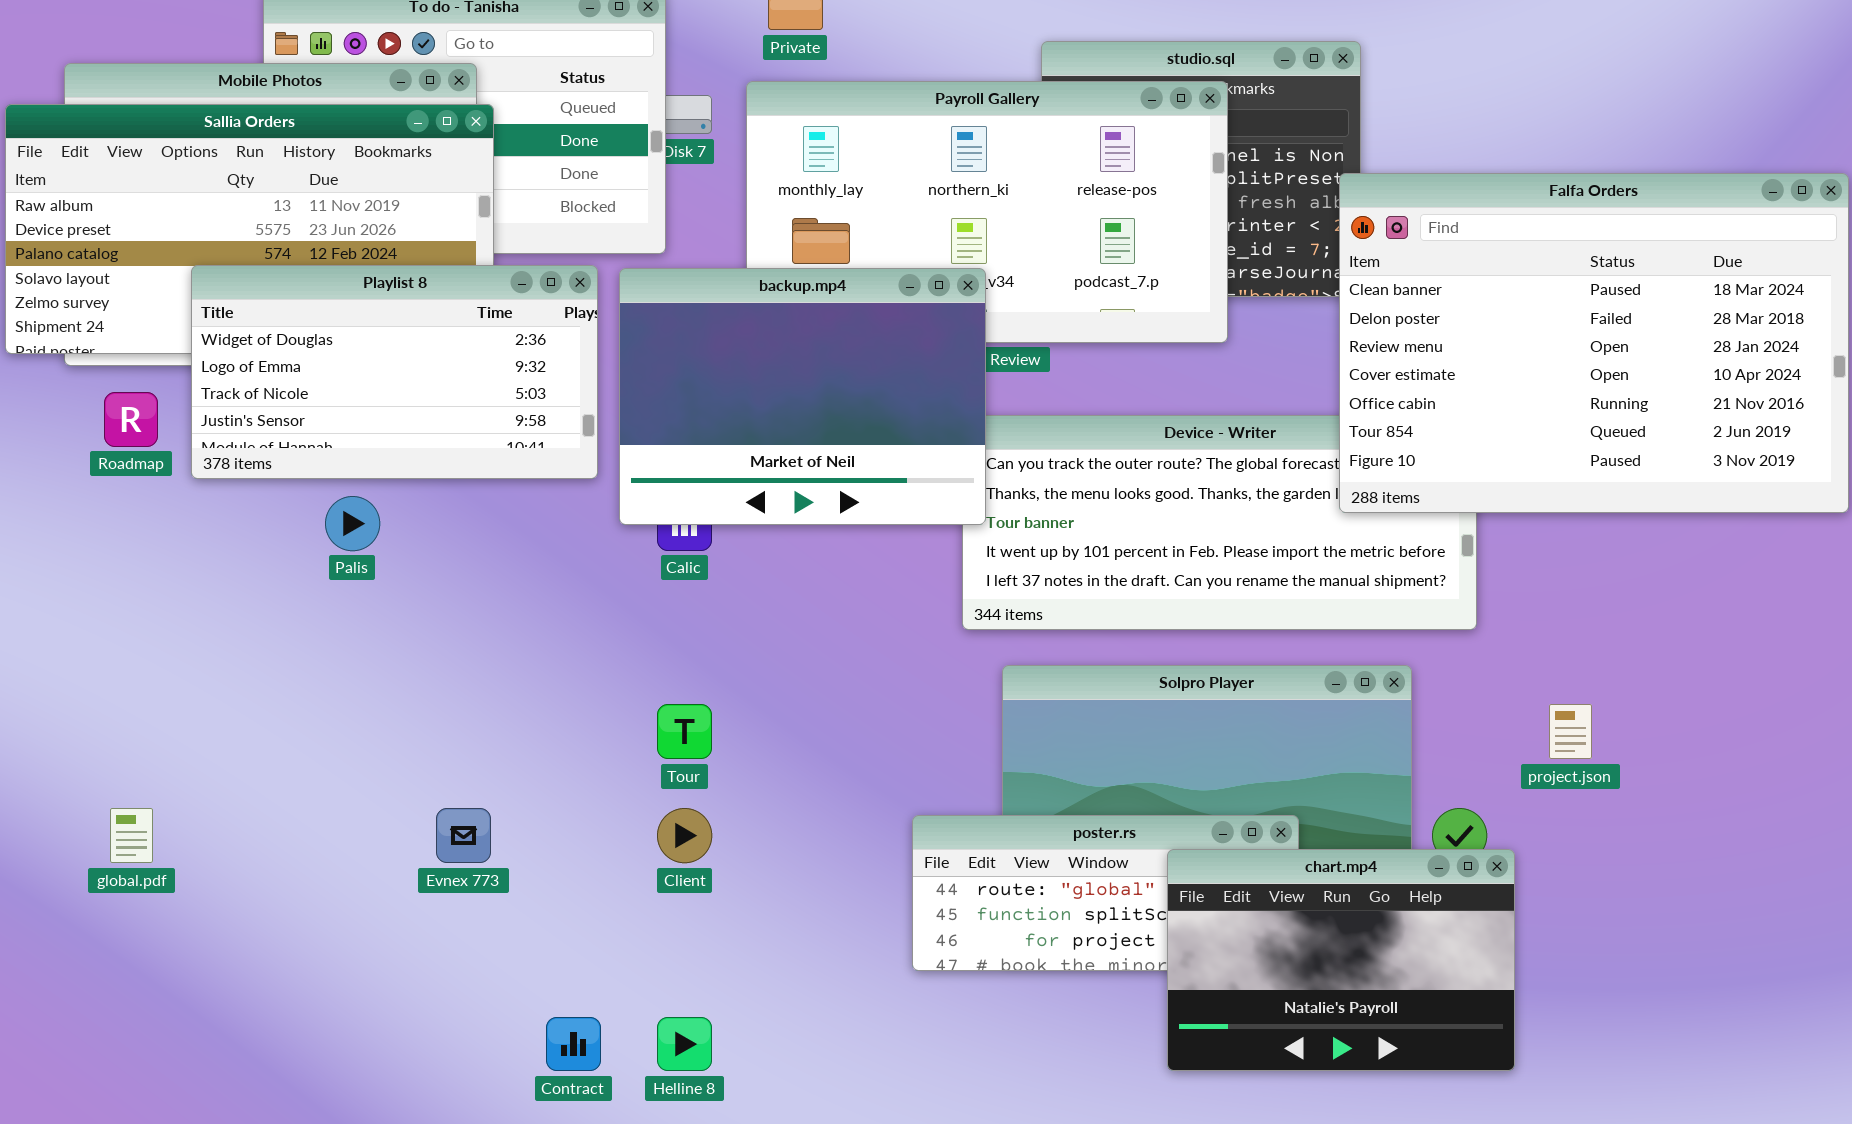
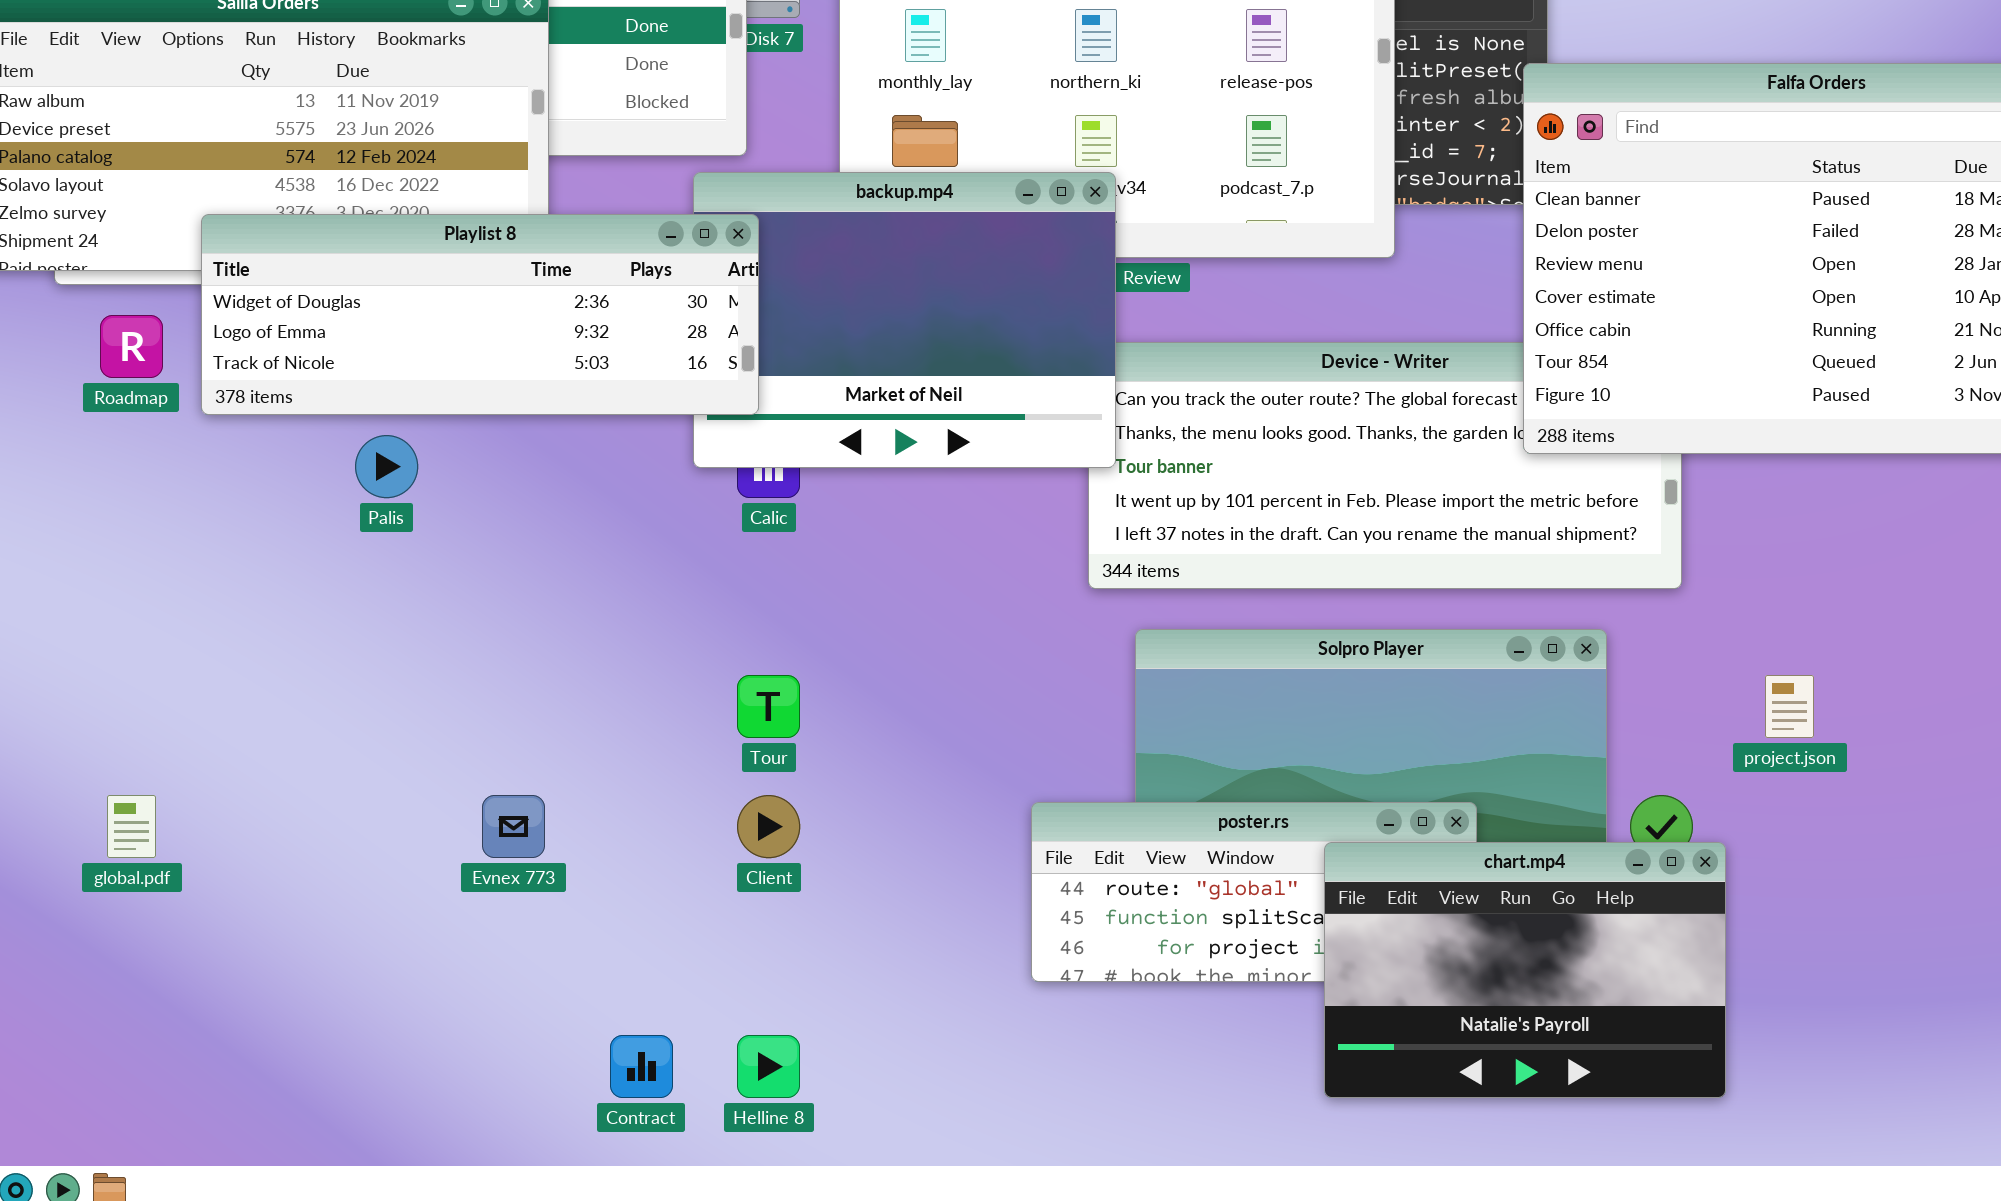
Playlist 8: [191,265,598,479] -> [201,214,759,415], resized

